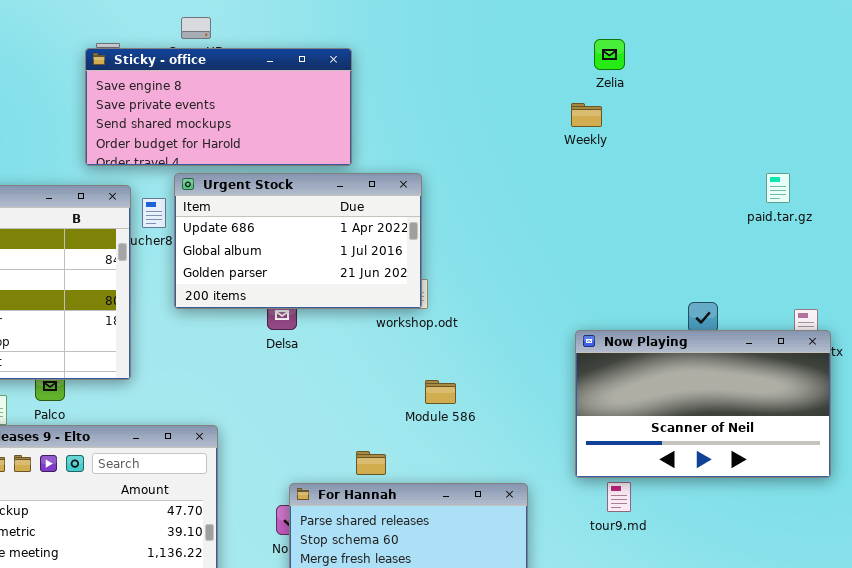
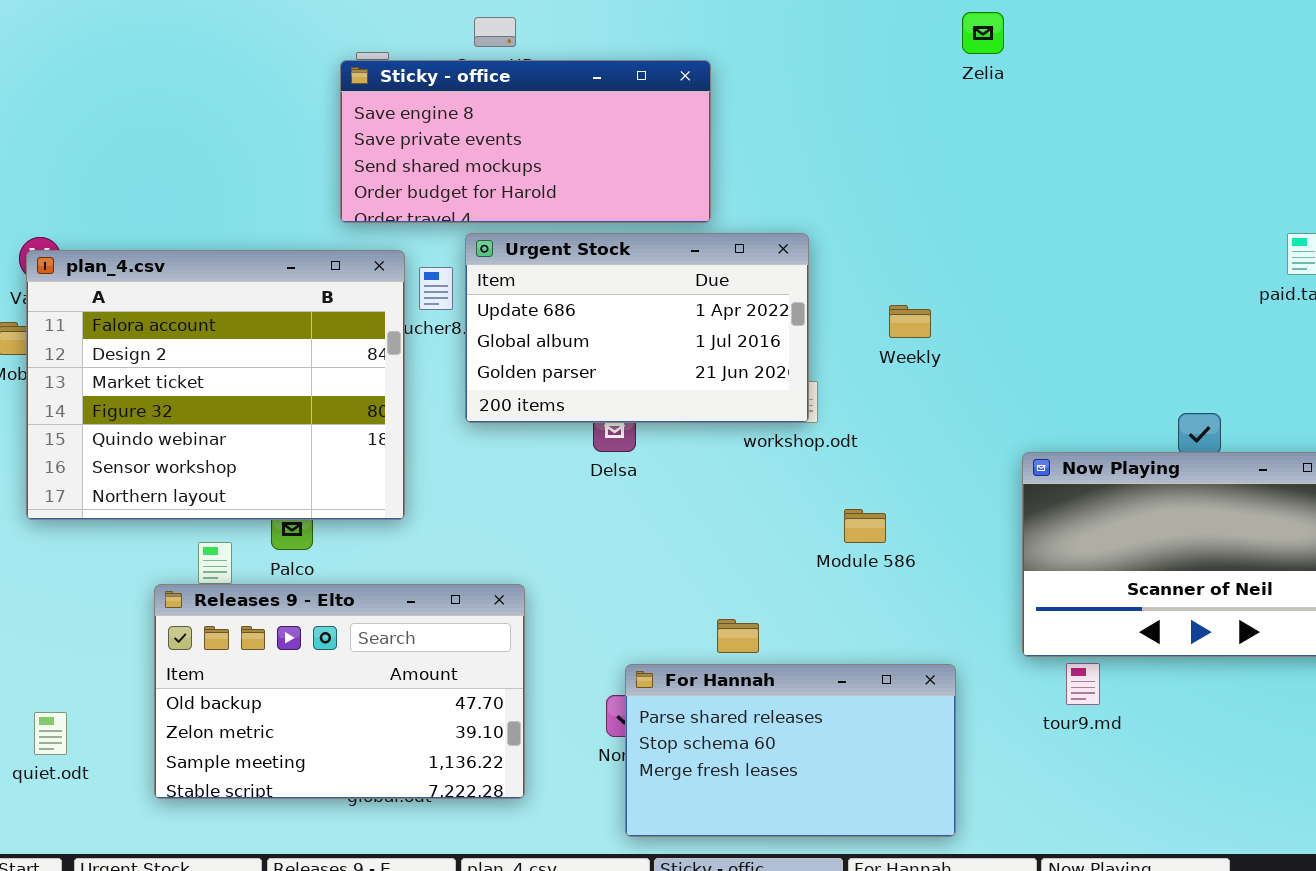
Zelia: [594,39,625,70] -> [962,12,1004,54], moved
Weekly: [571,103,602,127] -> [889,305,931,338], moved
Module 586: [425,380,456,404] -> [844,509,886,543], moved

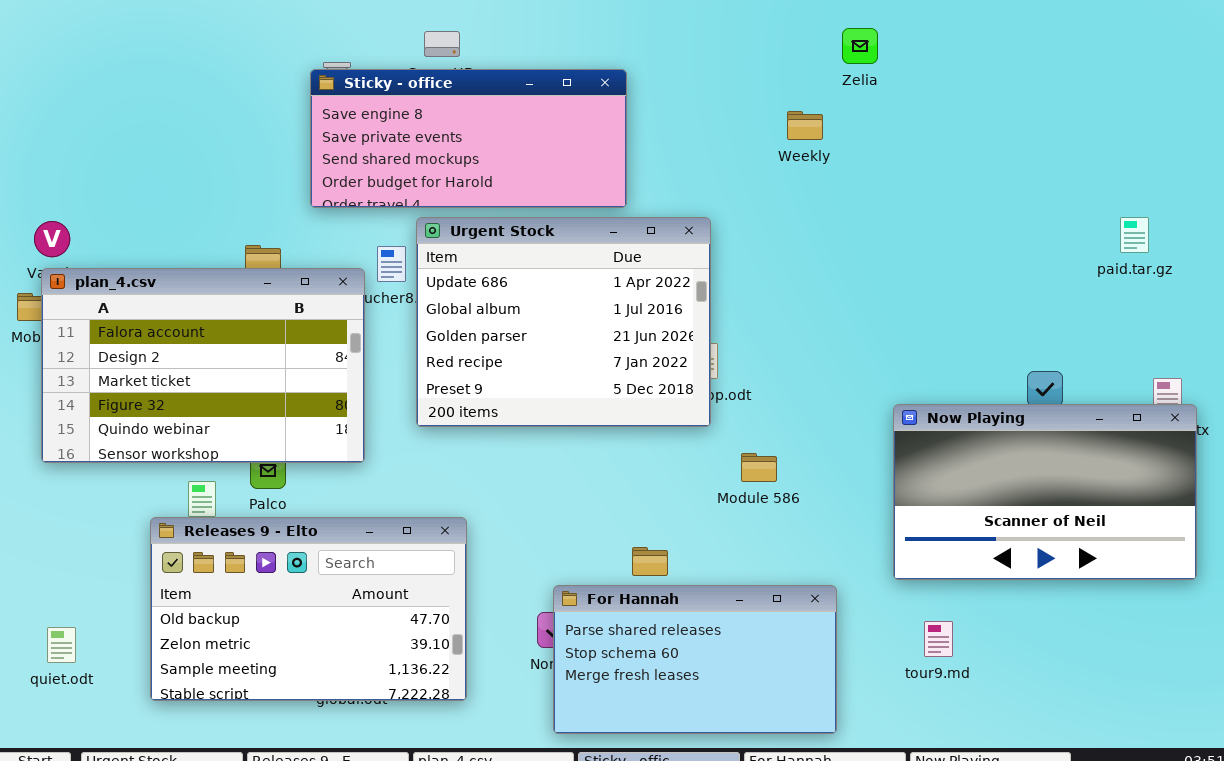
Urgent Stock: [465,233,809,423] -> [416,217,711,427], resized
plan_4.csv: [26,250,405,520] -> [41,268,365,463], resized
Weekly: [889,305,931,338] -> [787,111,823,140], moved
tour9.md: [1066,663,1100,705] -> [924,621,953,657], moved

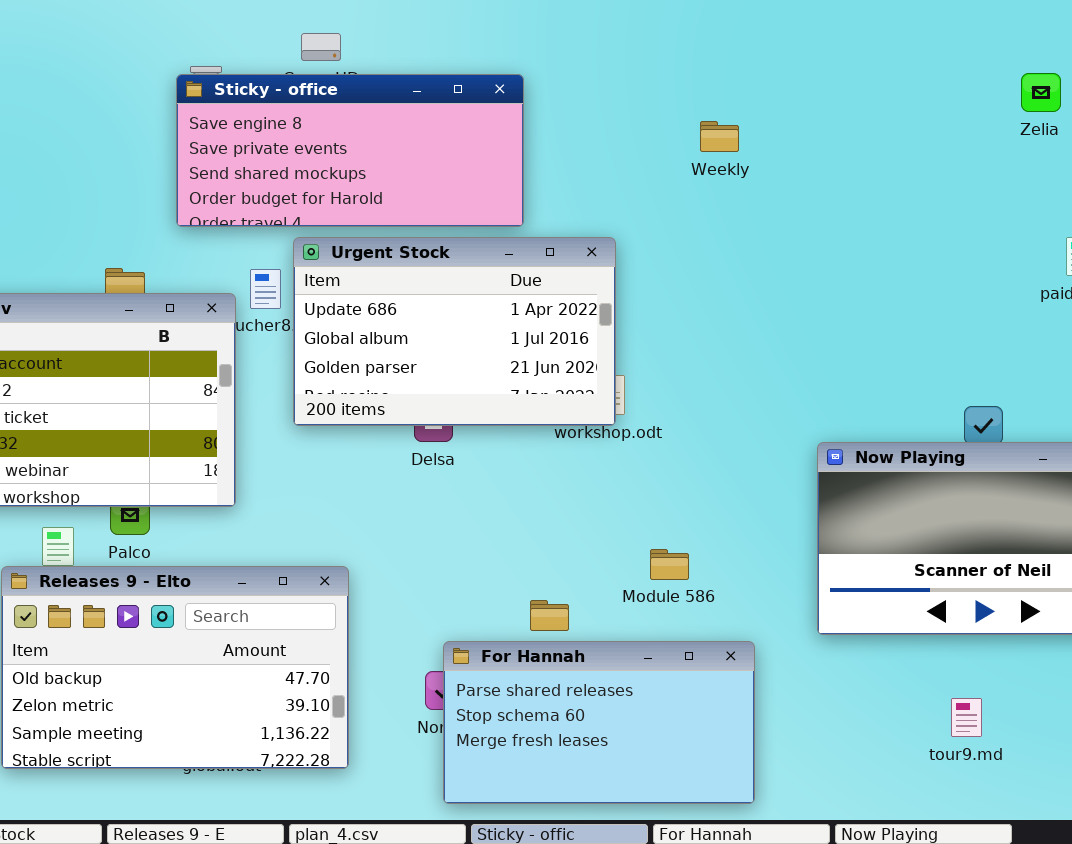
Zelia: [842,28,878,64] -> [1021,73,1061,112], moved
Urgent Stock: [416,217,711,427] -> [293,237,616,426], resized
Module 586: [741,453,777,482] -> [650,549,689,580], moved
tour9.md: [924,621,953,657] -> [951,698,982,737], moved

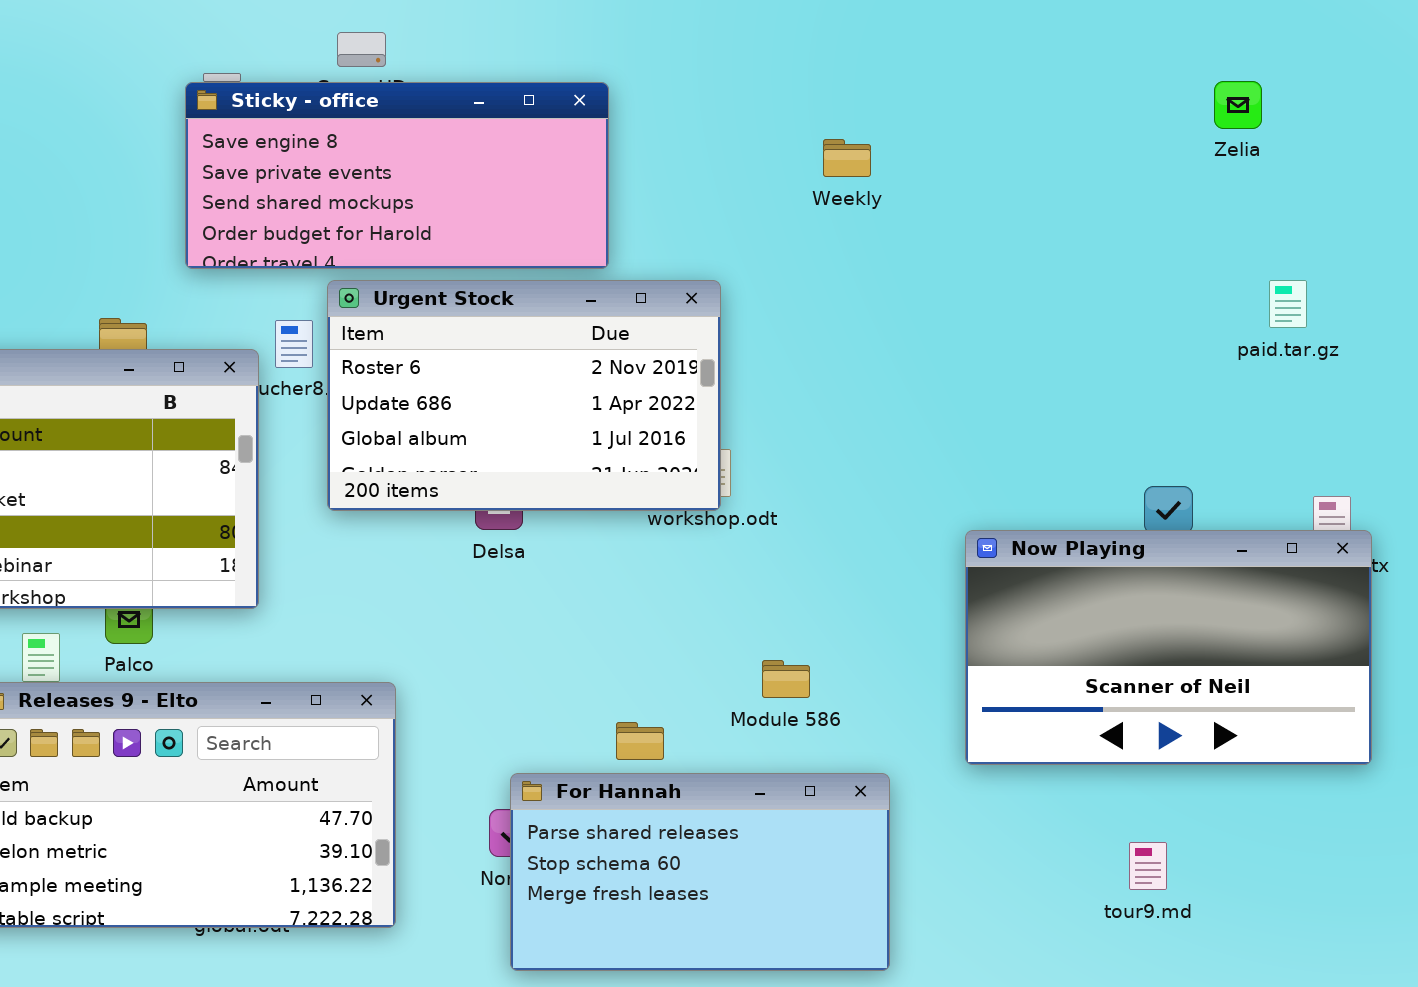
Urgent Stock: [293,237,616,426] -> [327,280,721,511], scrolled up 1 row

